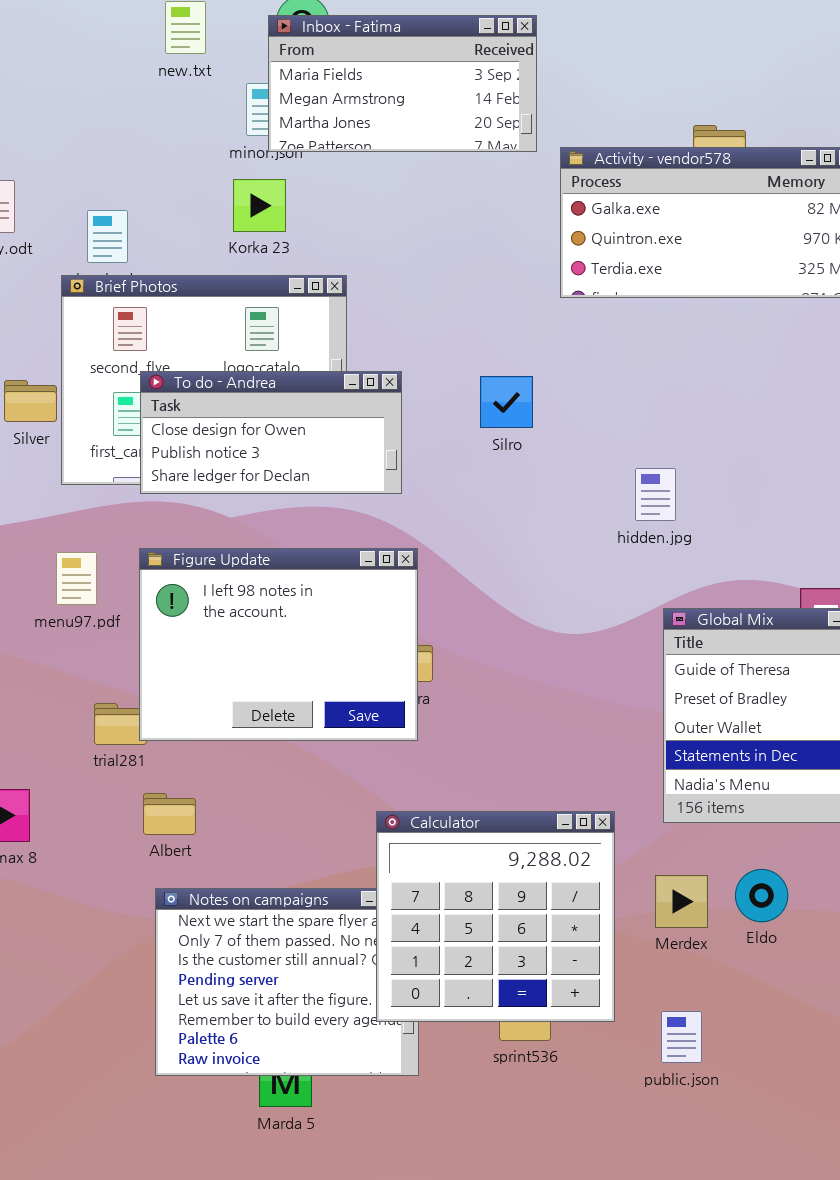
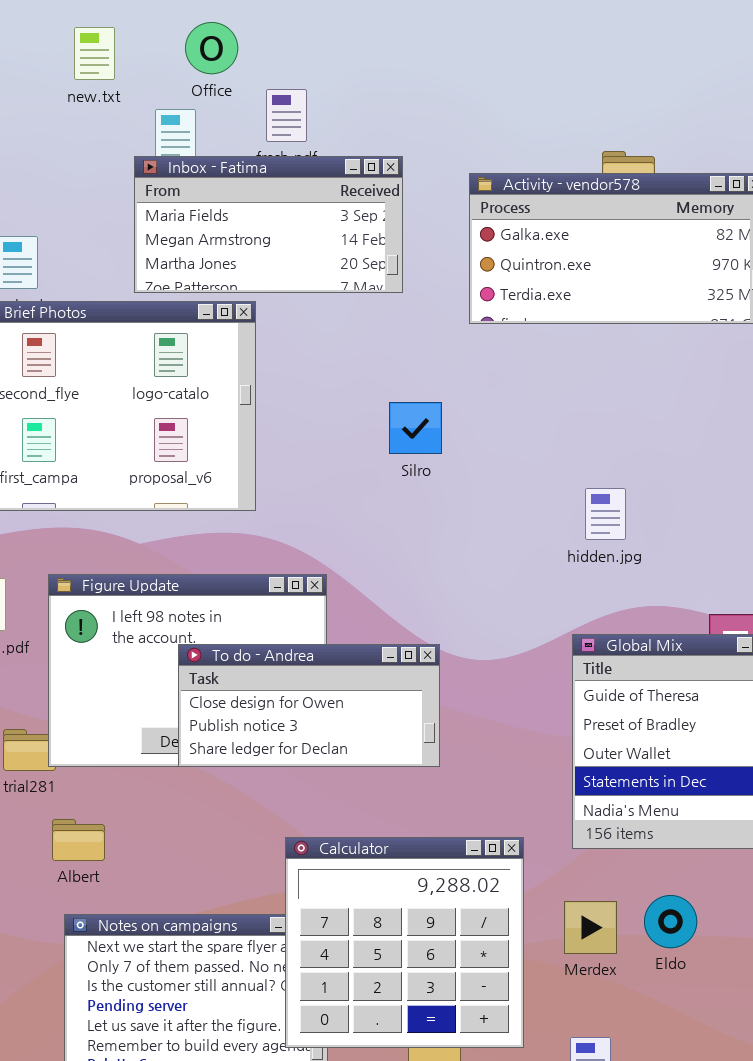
Inbox - Fatima: [268,15,537,152] -> [134,156,403,293], moved
To do - Andrea: [140,371,402,494] -> [178,644,440,767], moved
hidden.jpg: [635,468,676,521] -> [585,488,626,540], moved

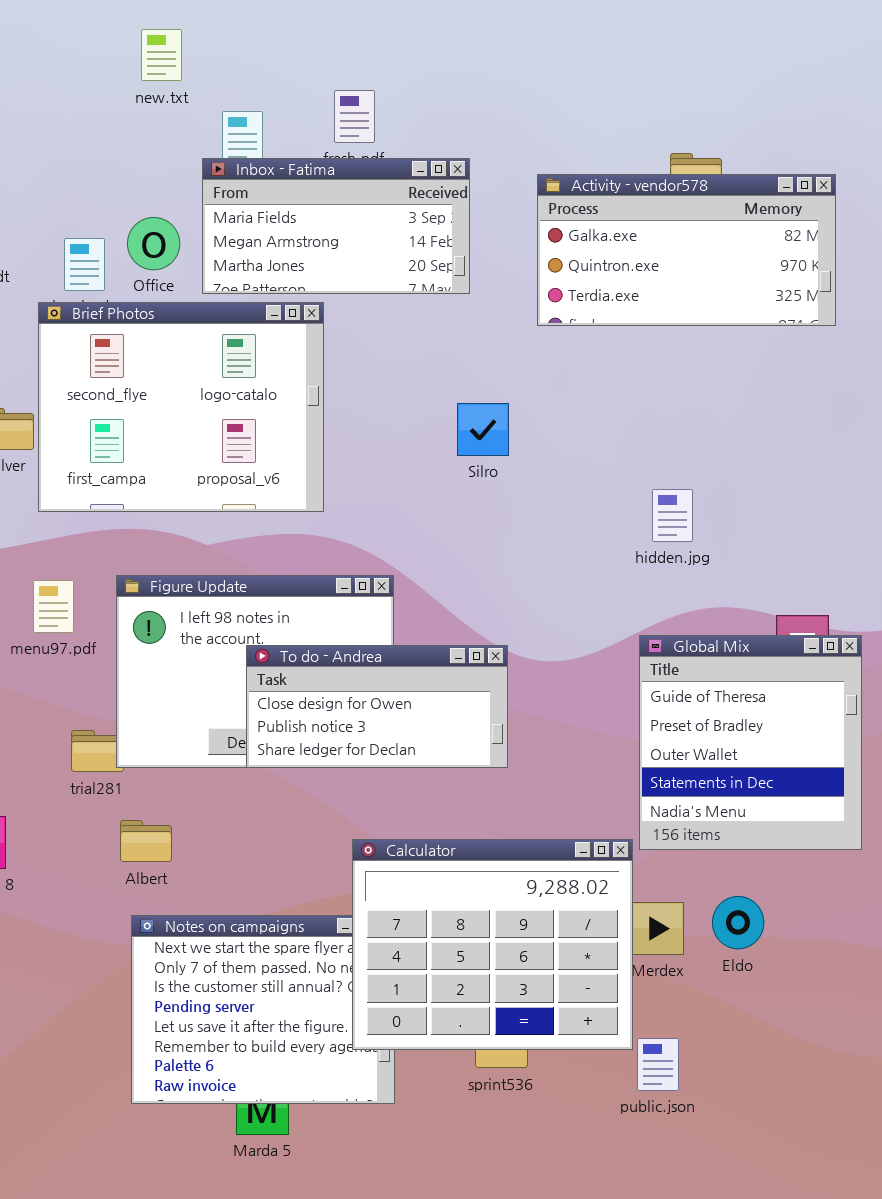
Office: [185,22,238,74] -> [127,217,180,270], moved
Calculator: [285,837,524,1048] -> [352,839,633,1050], resized

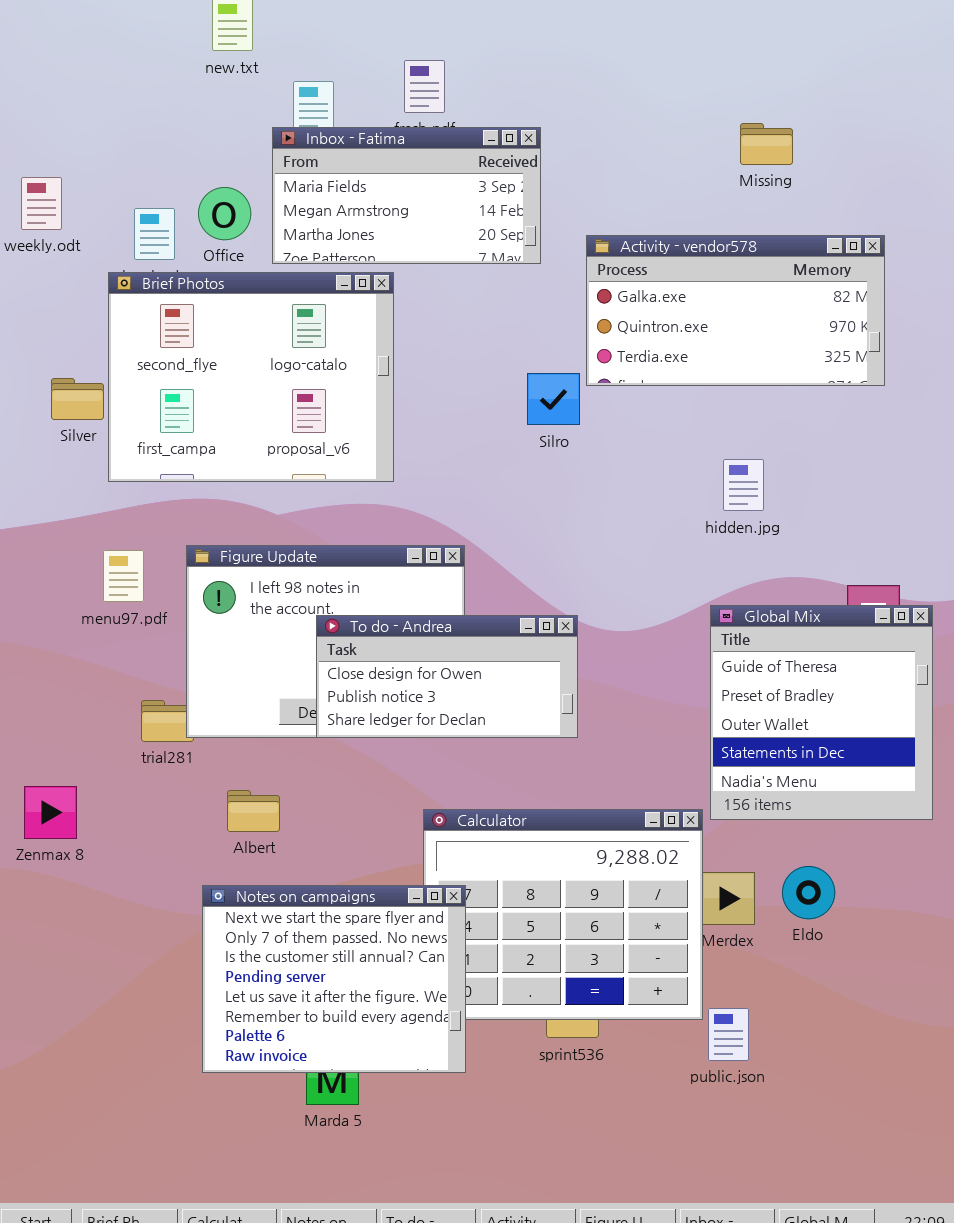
Activity - vendor578: [537,174,836,326] -> [586,235,885,386], moved
Albert: [120,820,172,862] -> [227,790,280,832], moved
Notes on campaigns: [131,915,395,1104] -> [202,885,466,1073], raised

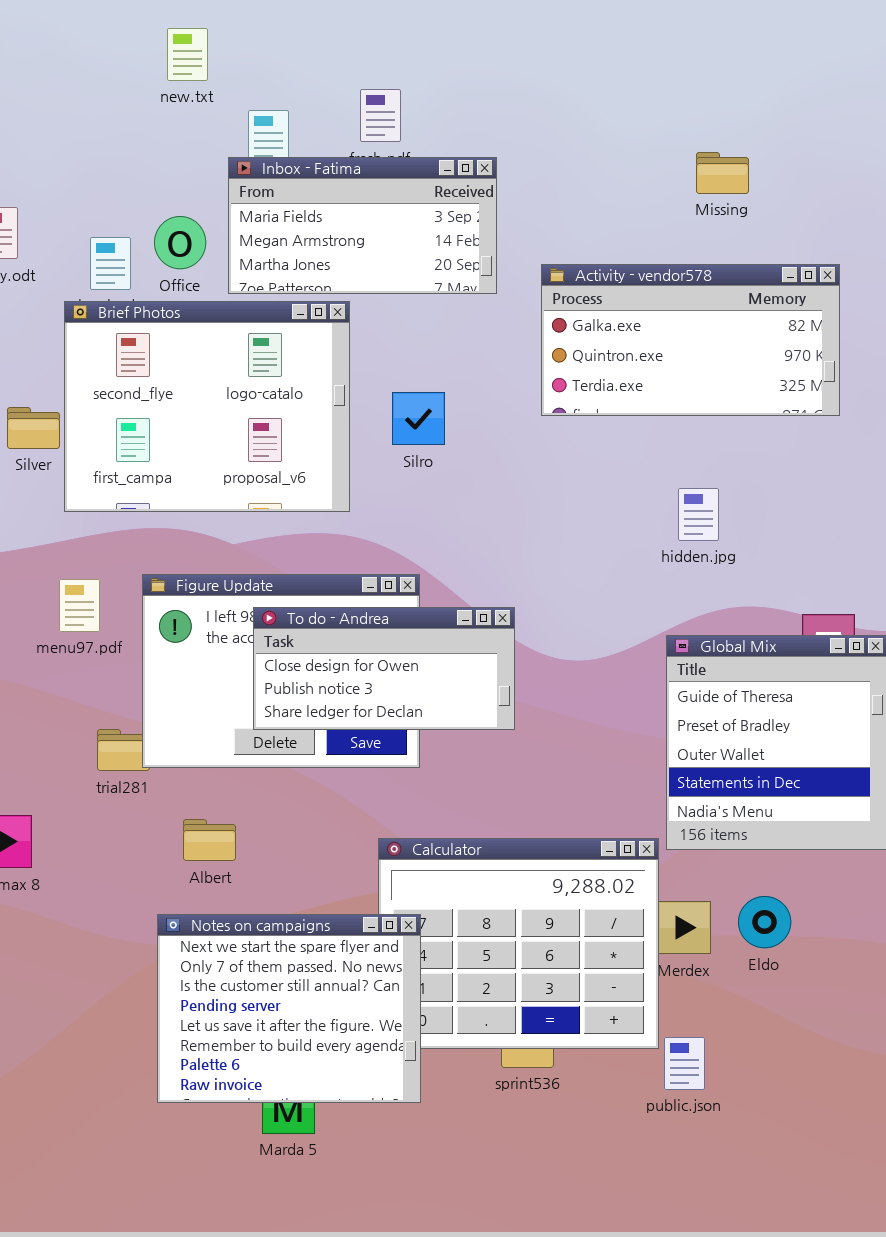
Silro: [527,373,580,425] -> [392,392,445,445], moved
To do - Andrea: [316,615,578,738] -> [253,607,515,730], moved

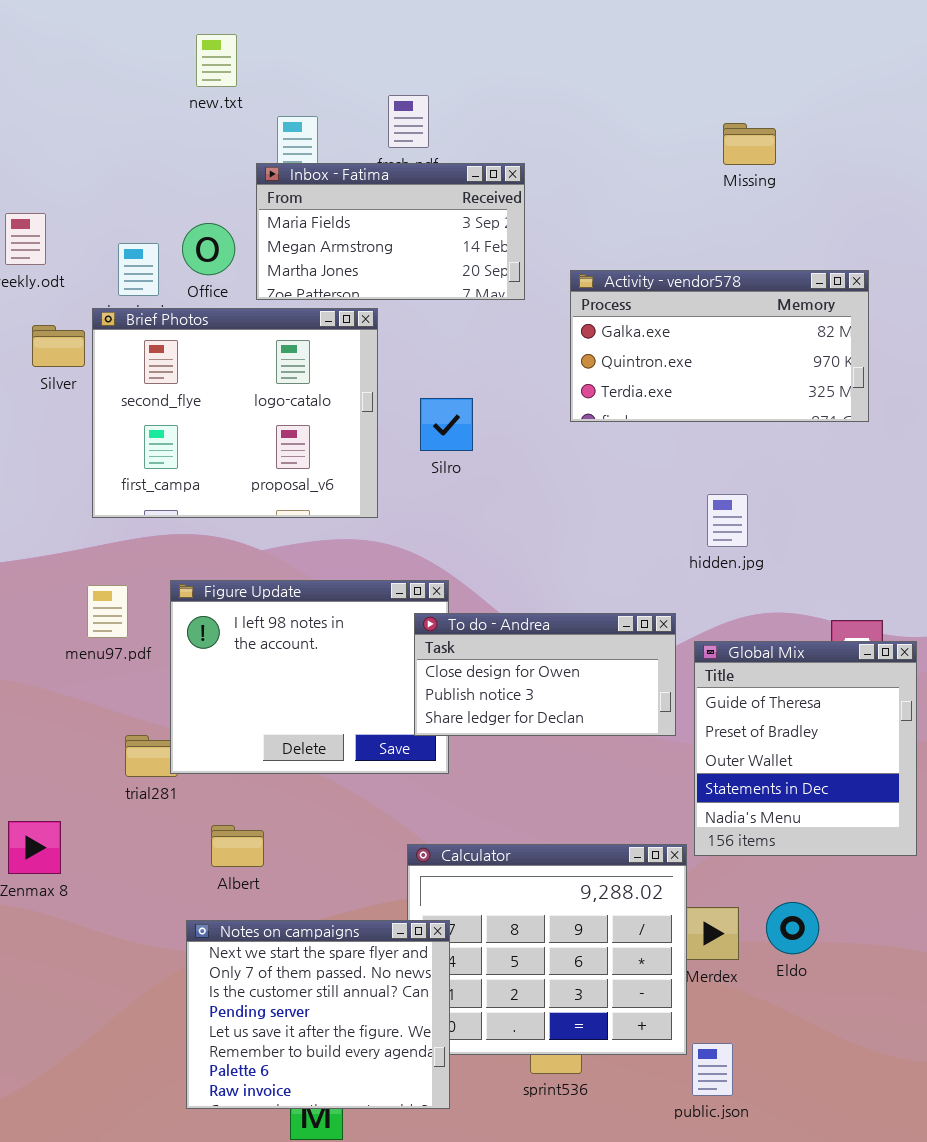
Missing: [696,152,749,194] -> [723,123,776,165], moved
Silver: [7,407,60,449] -> [32,325,85,367], moved
To do - Andrea: [253,607,515,730] -> [414,613,676,736], moved

